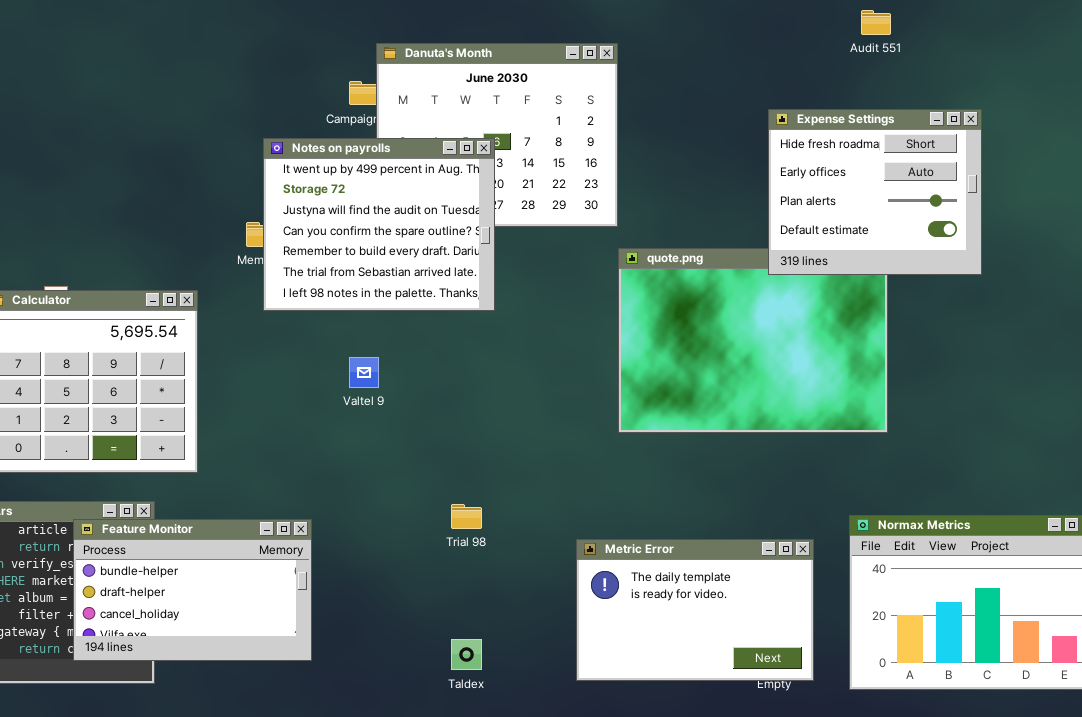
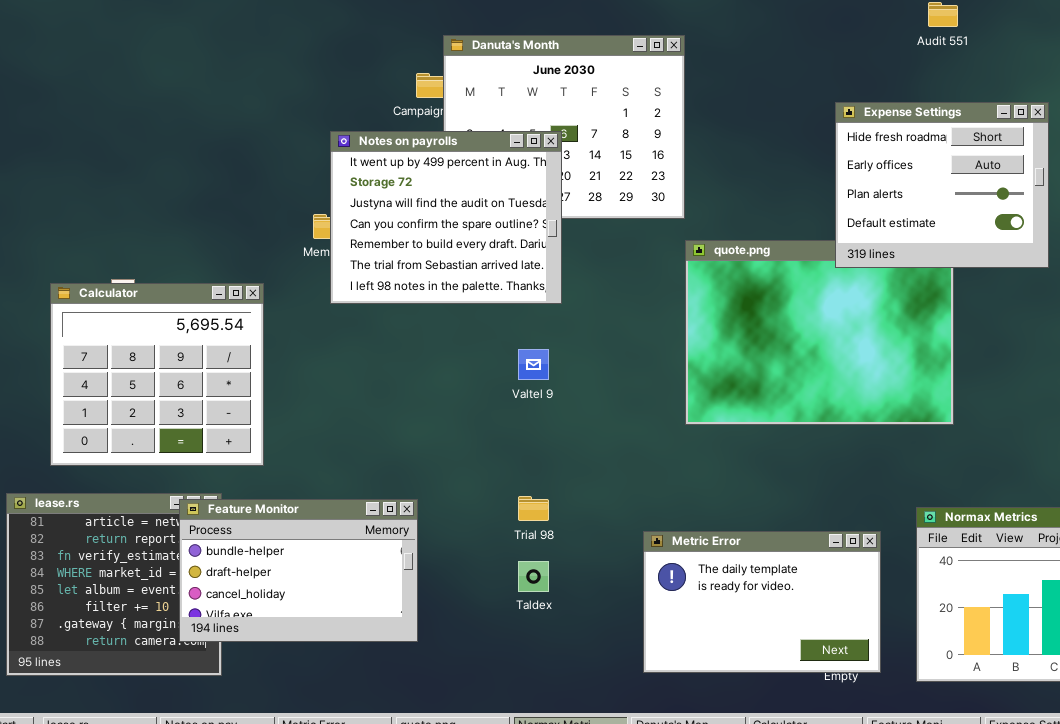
Valtel 9: [349,357,379,388] -> [518,349,549,380], moved
Feature Monitor: [73,519,312,661] -> [179,499,418,642], moved
Taldex: [451,639,482,670] -> [518,561,549,592], moved

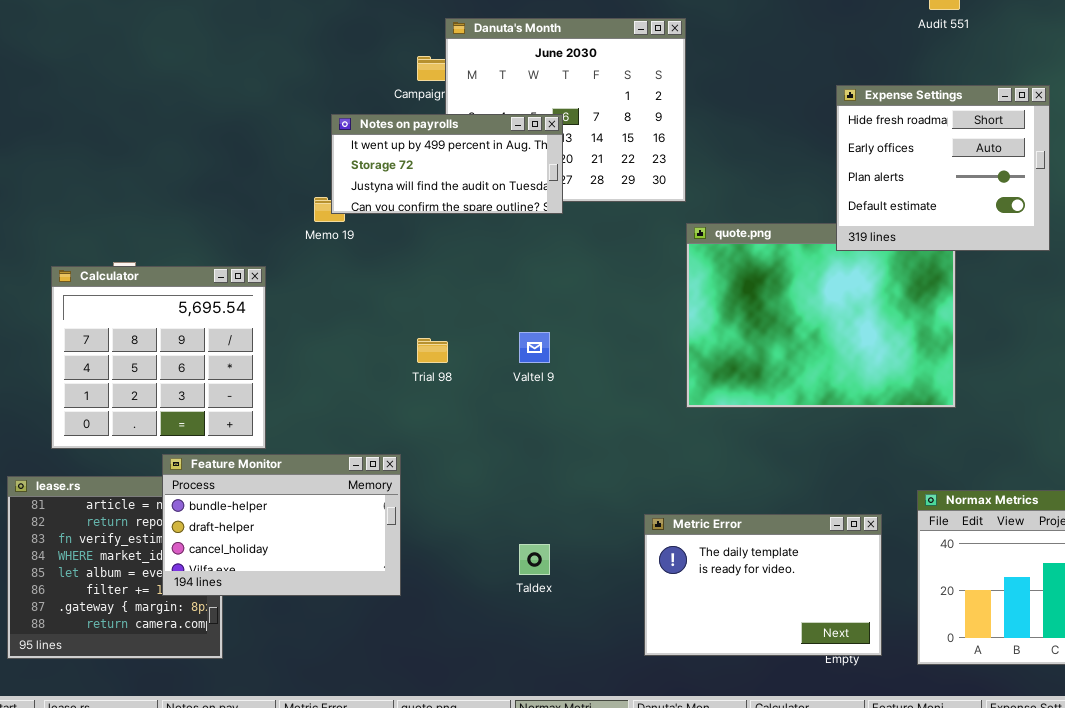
Notes on payrolls: [330,131,562,304] -> [331,114,563,214], resized
Trial 98: [518,496,549,521] -> [417,338,448,363], moved
Feature Monitor: [179,499,418,642] -> [162,454,401,596], moved

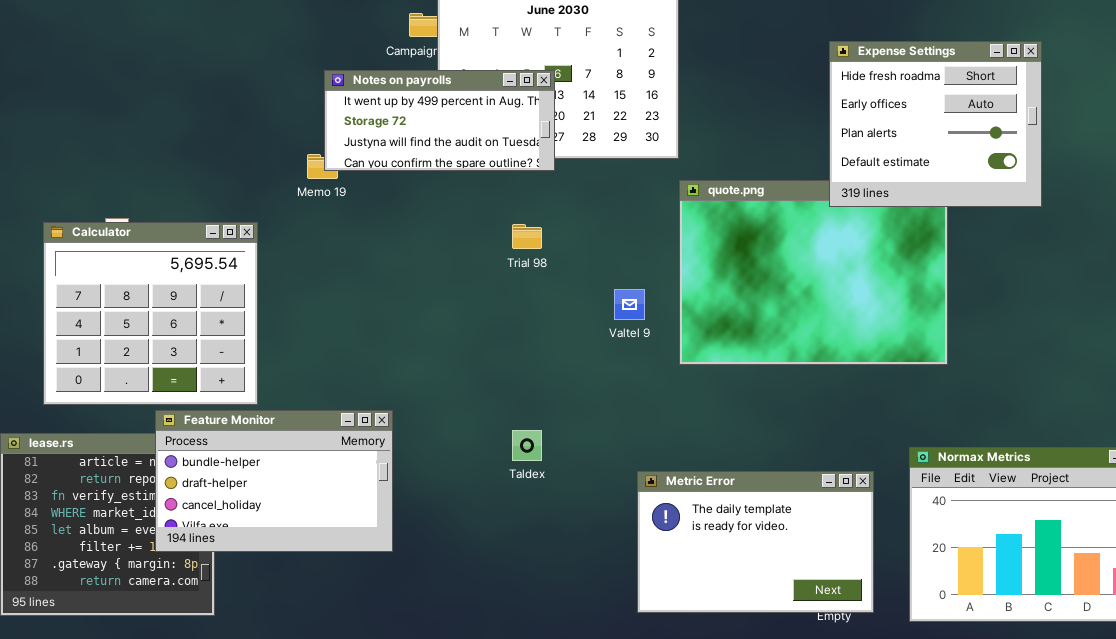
Valtel 9: [519,332,550,363] -> [614,289,645,320], moved
Trial 98: [417,338,448,363] -> [512,224,542,249], moved
Taldex: [519,544,550,575] -> [512,430,542,461], moved

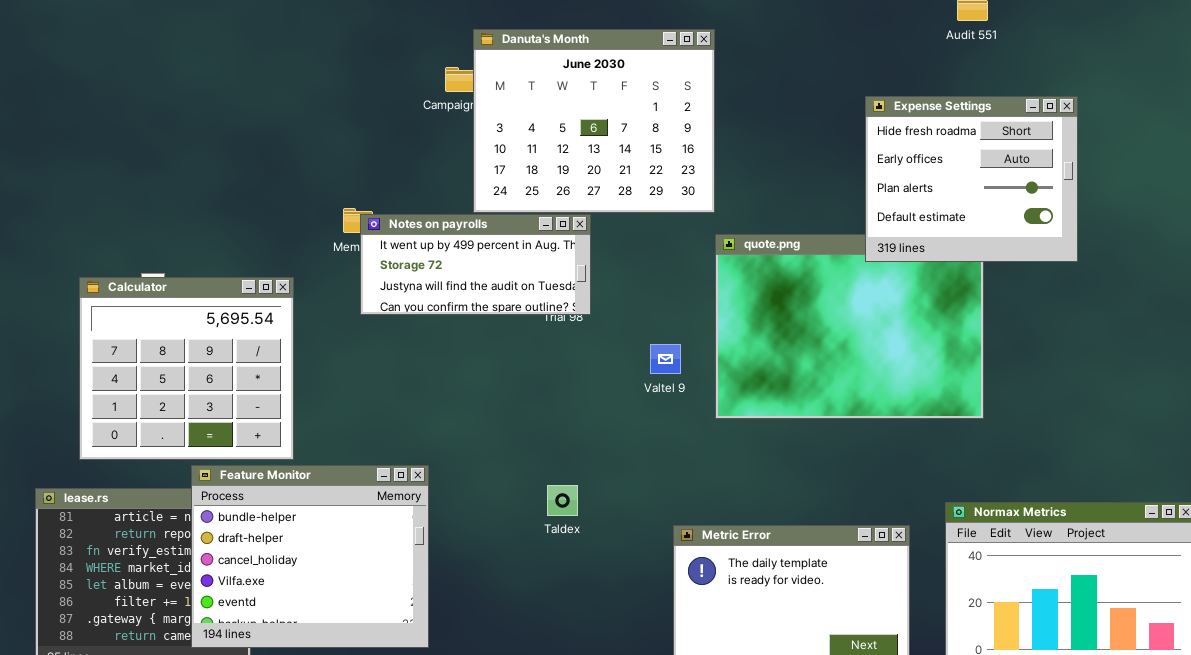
Notes on payrolls: [324,70,555,171] -> [360,214,591,315], moved
Feature Monitor: [155,410,393,552] -> [191,465,429,648], resized

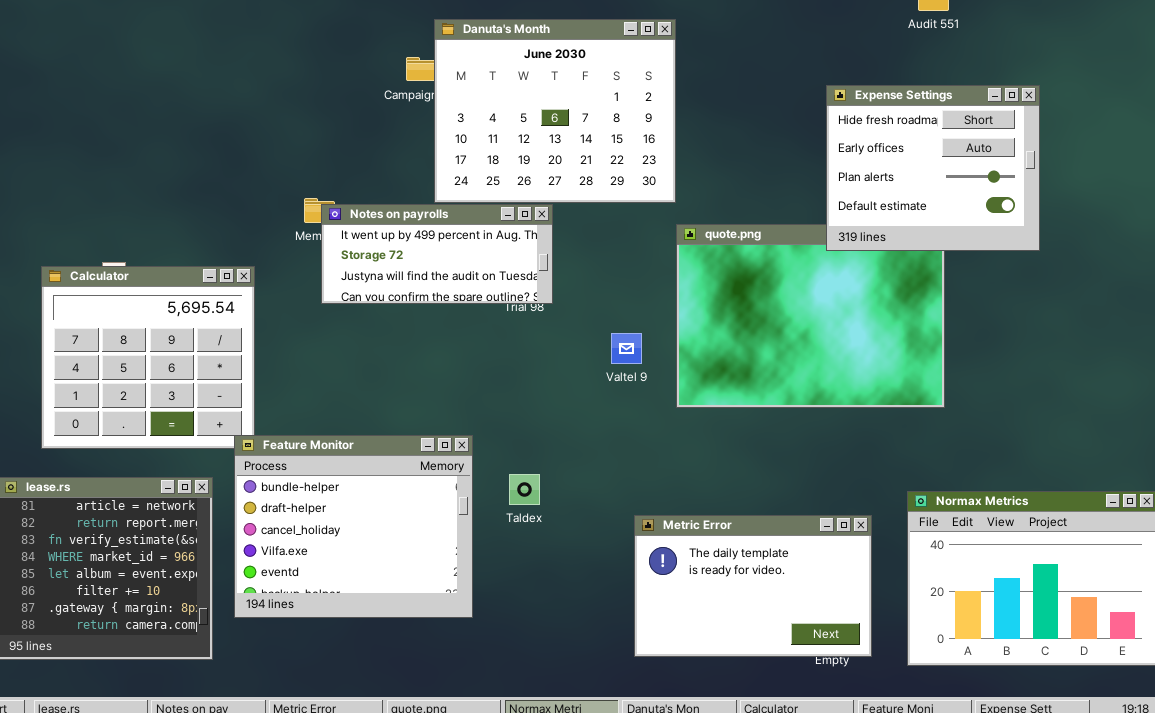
Feature Monitor: [191,465,429,648] -> [234,435,473,618], moved

